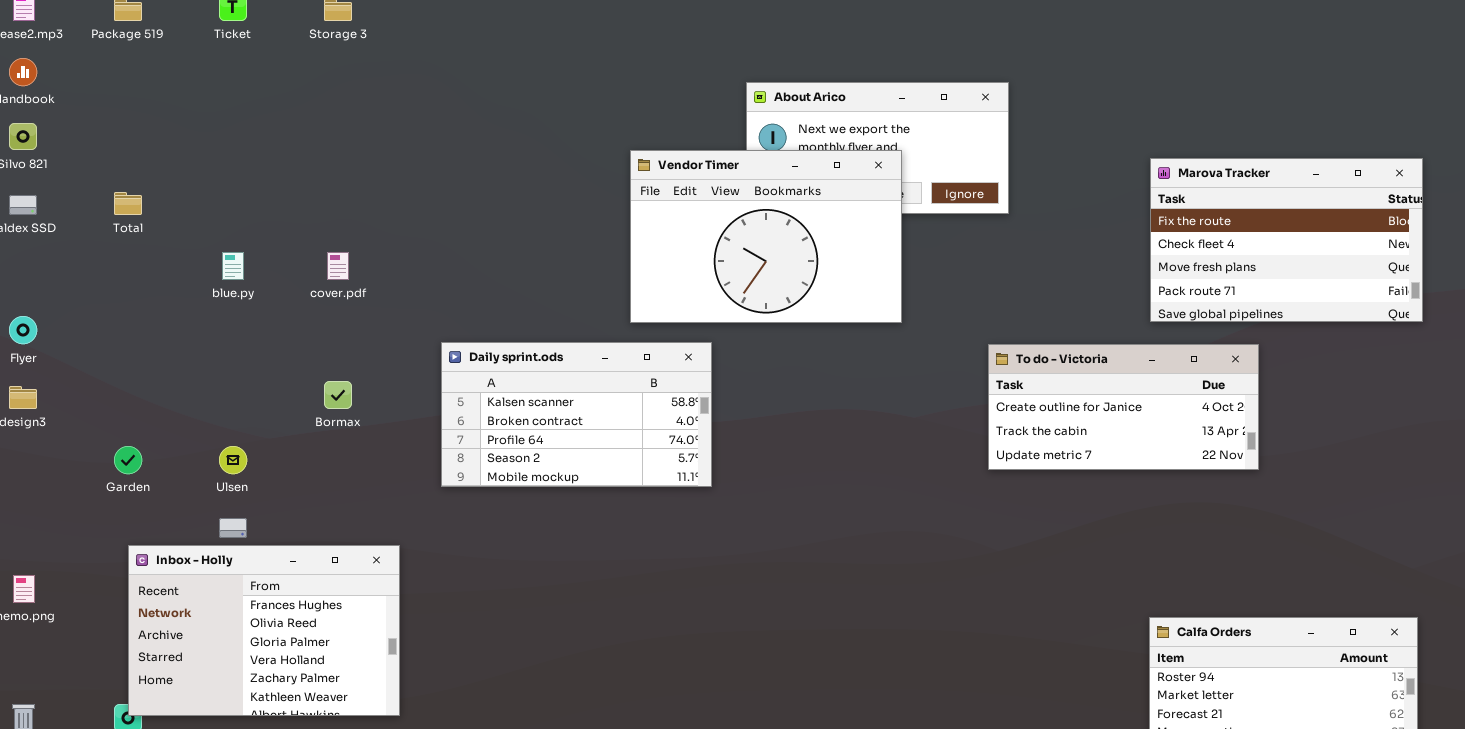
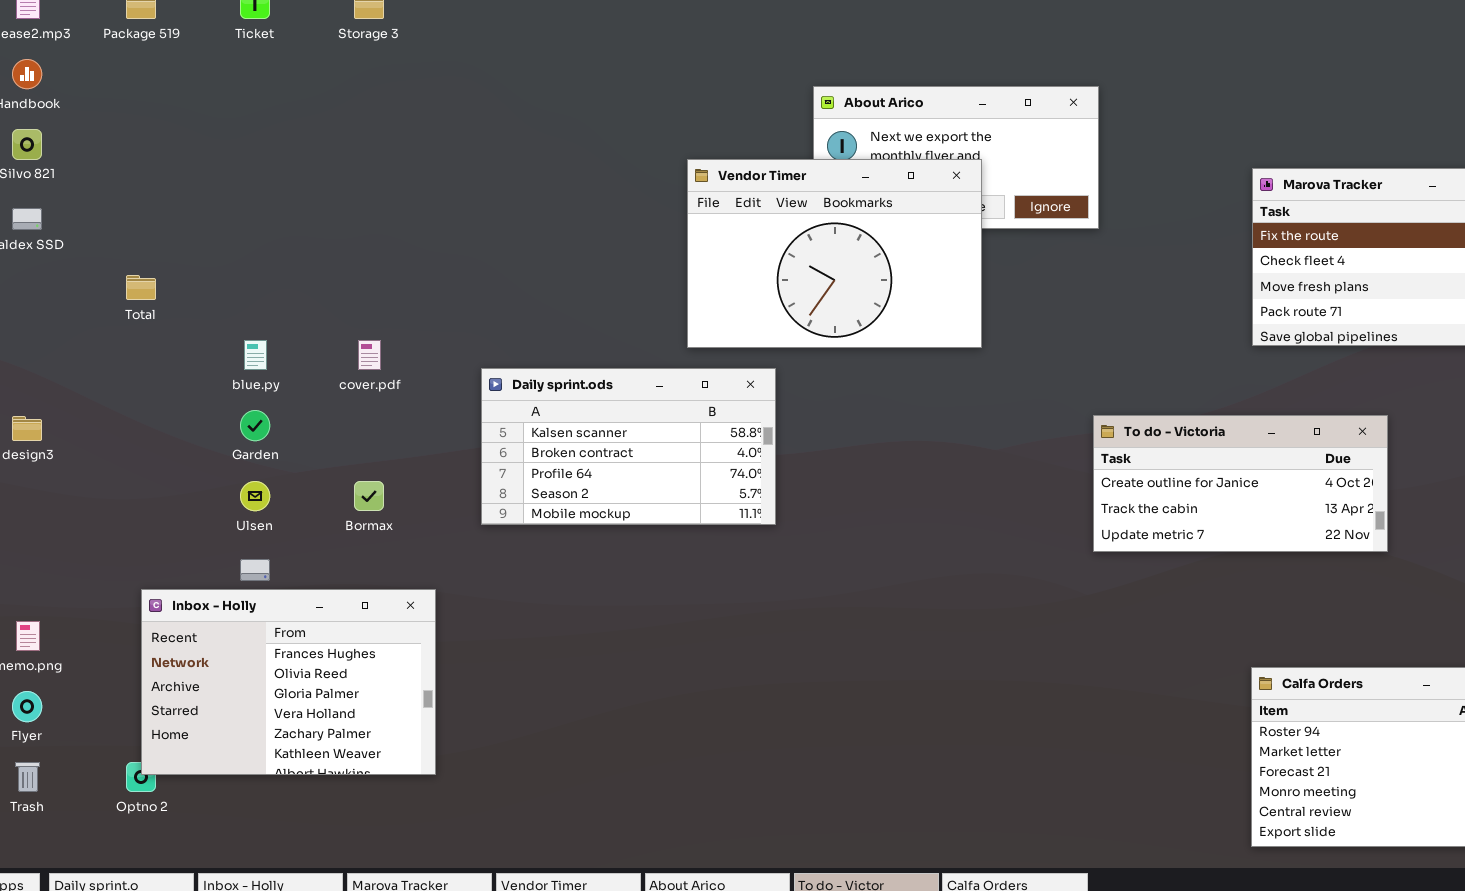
Total: [114,192,142,215] -> [126,275,156,300], moved
blue.py: [222,252,244,280] -> [244,340,267,370], moved
cover.pdf: [327,252,349,280] -> [358,340,381,370], moved
Flyer: [9,316,37,344] -> [12,691,42,722], moved
To do - Victoria: [988,344,1259,470] -> [1093,415,1388,552], moved
Bormax: [324,381,352,409] -> [354,481,384,511], moved
Garden: [114,446,142,474] -> [240,410,270,441], moved

